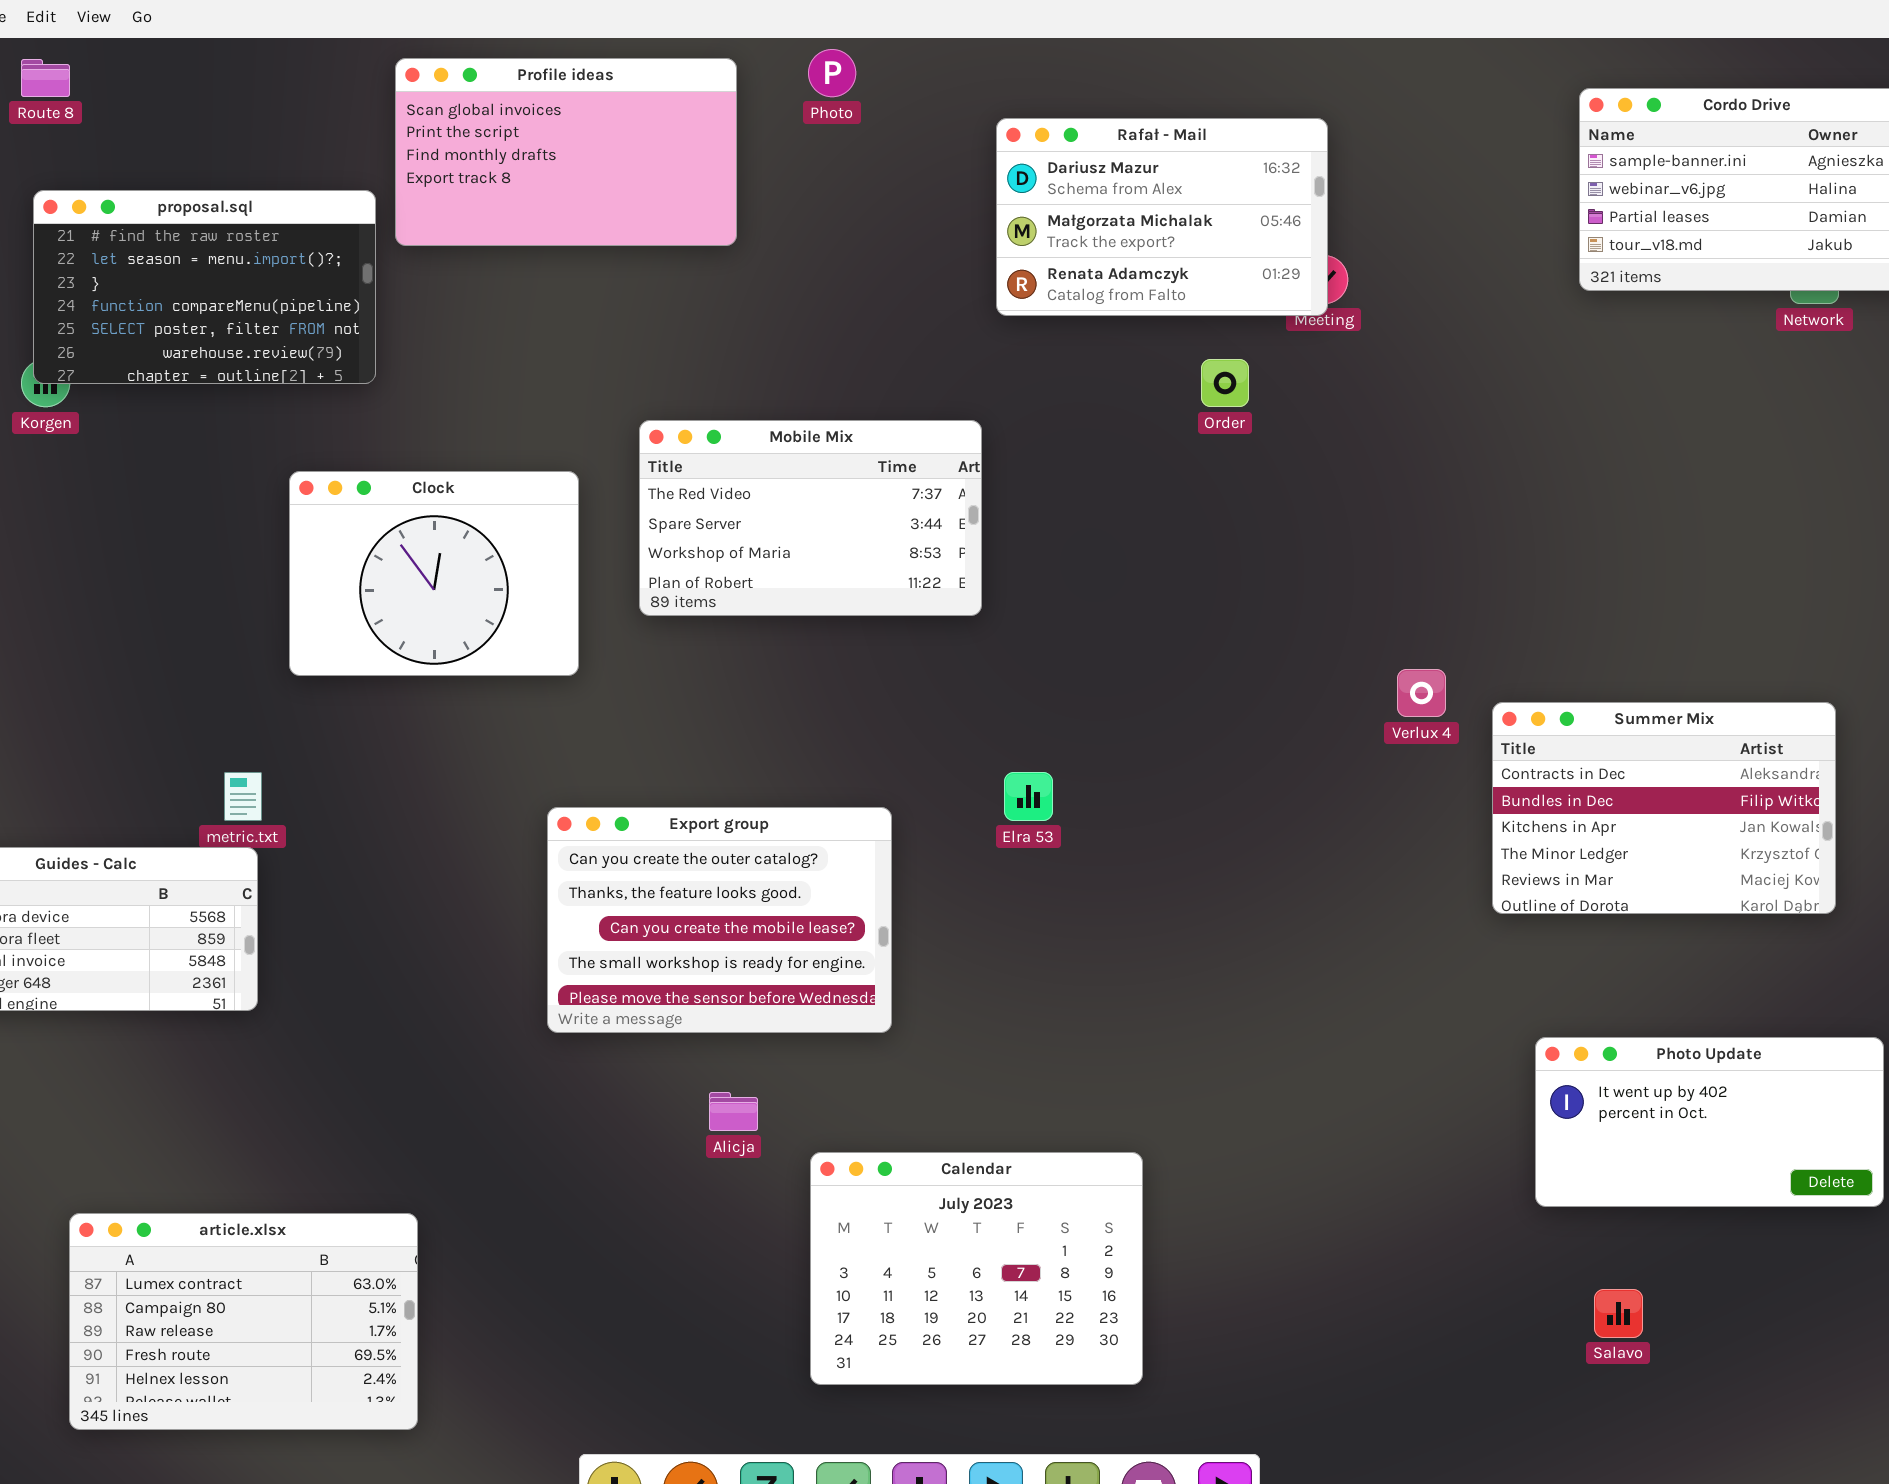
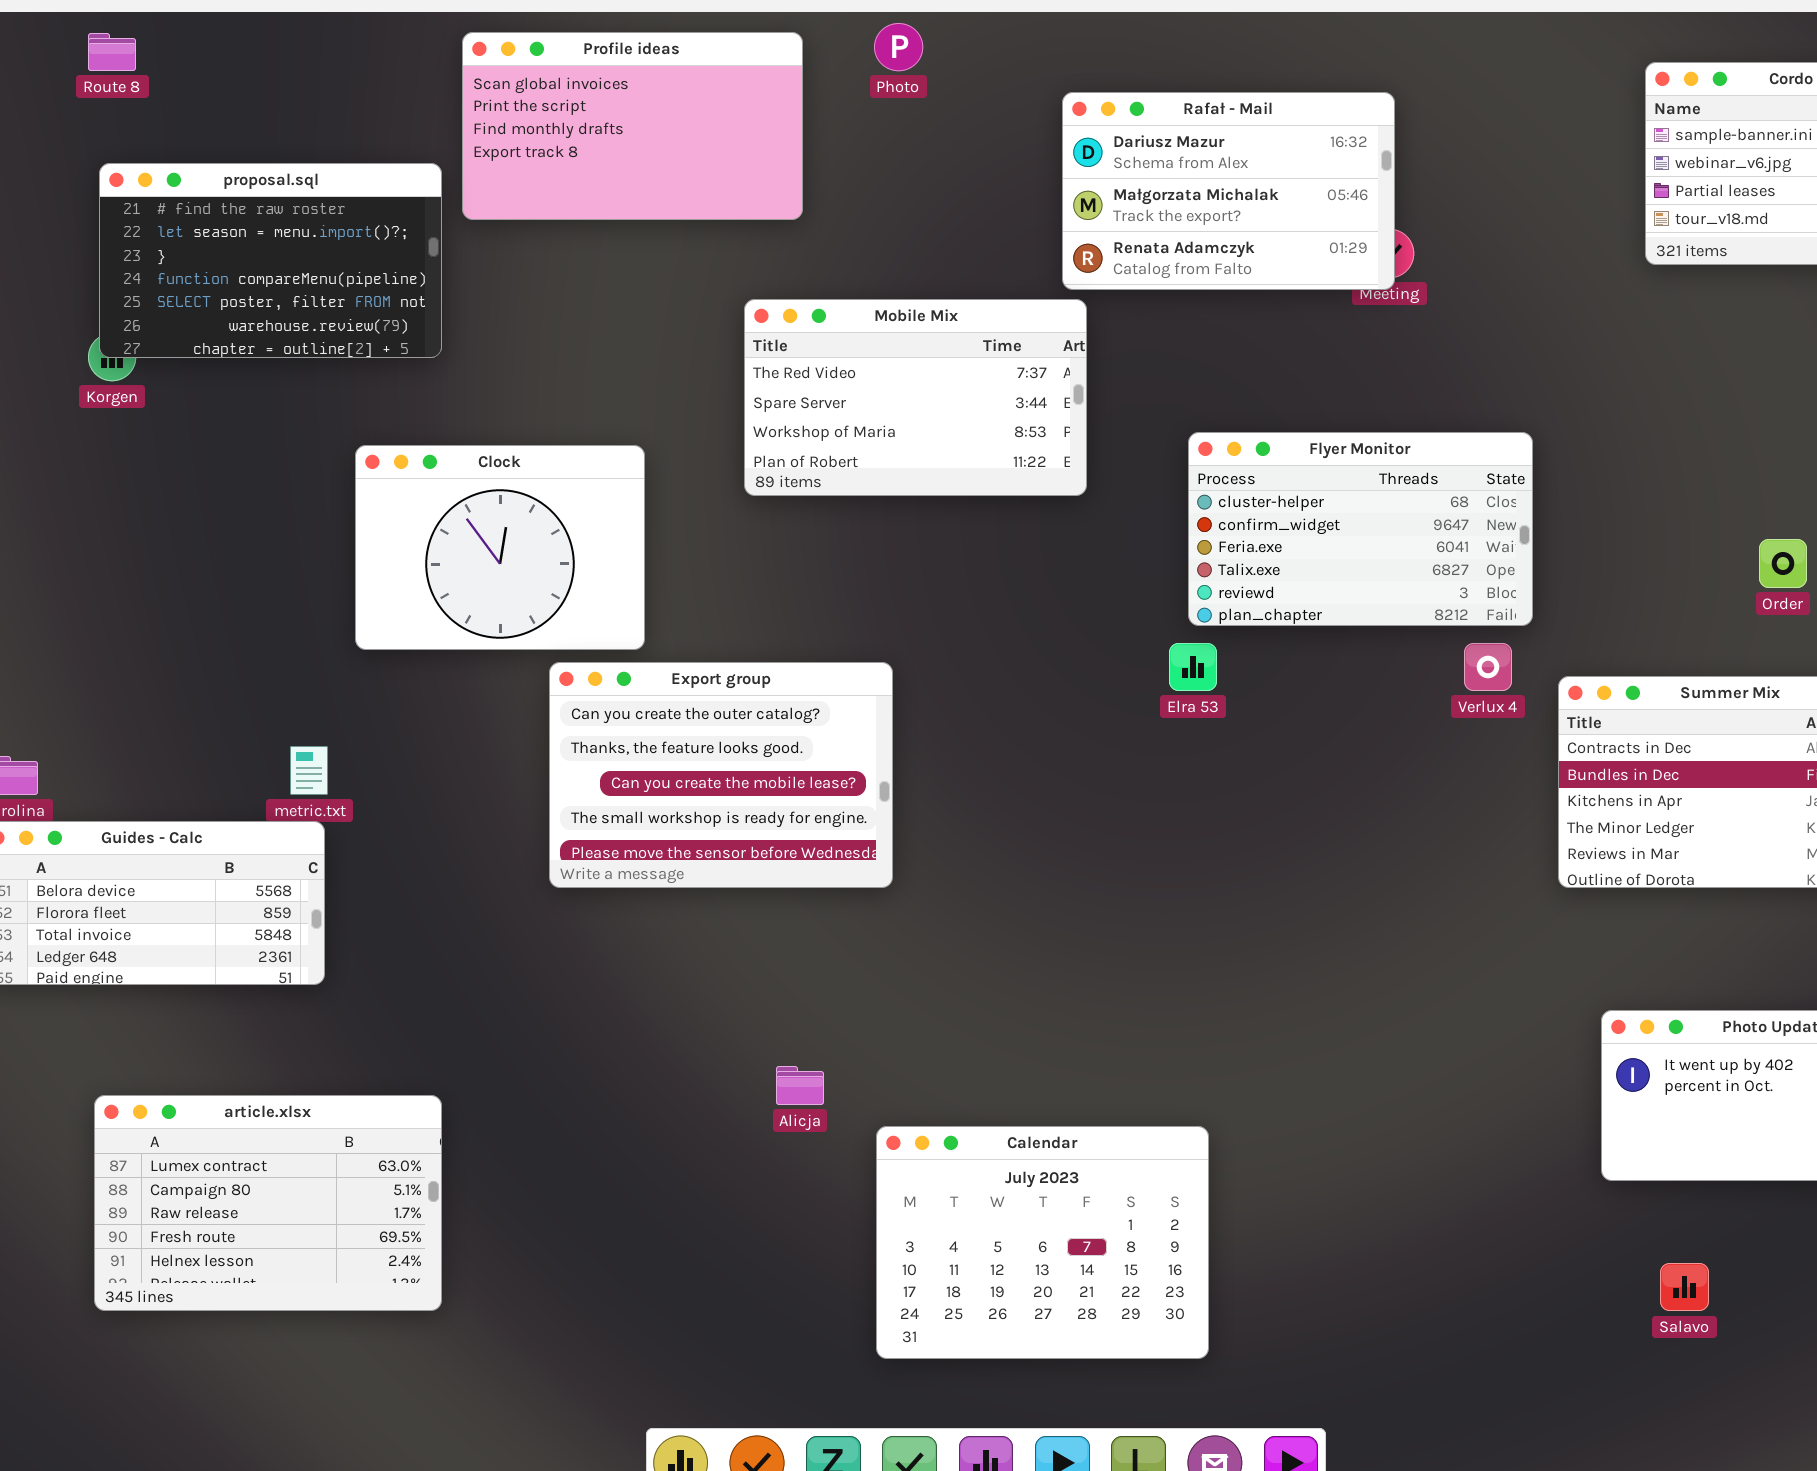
Order: [1201,359,1249,407] -> [1759,539,1807,588], moved
Mobile Mix: [639,420,982,616] -> [744,299,1087,496], moved
Flyer Monitor: none -> [1188,432,1533,626], opened
Elra 53: [1004,772,1053,821] -> [1169,643,1217,691], moved
Export group: [547,807,892,1033] -> [549,662,893,888], moved
article.xlsx: [69,1213,418,1430] -> [94,1095,442,1311], moved

